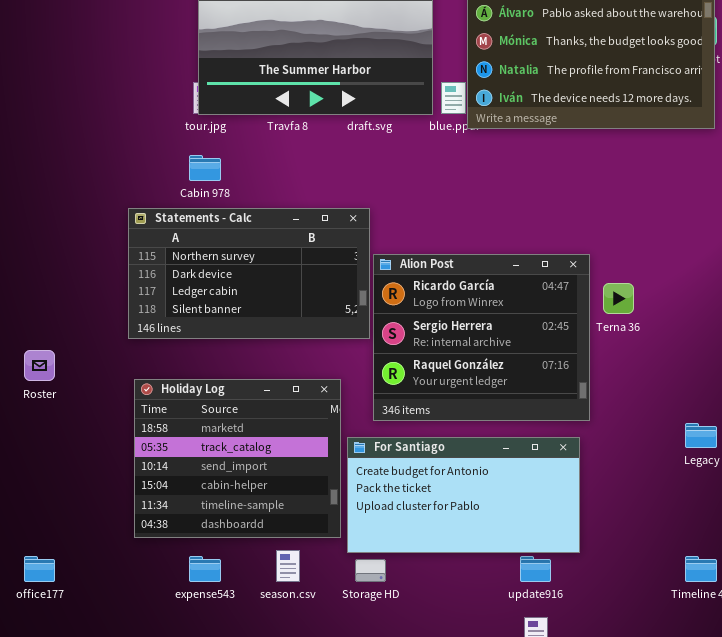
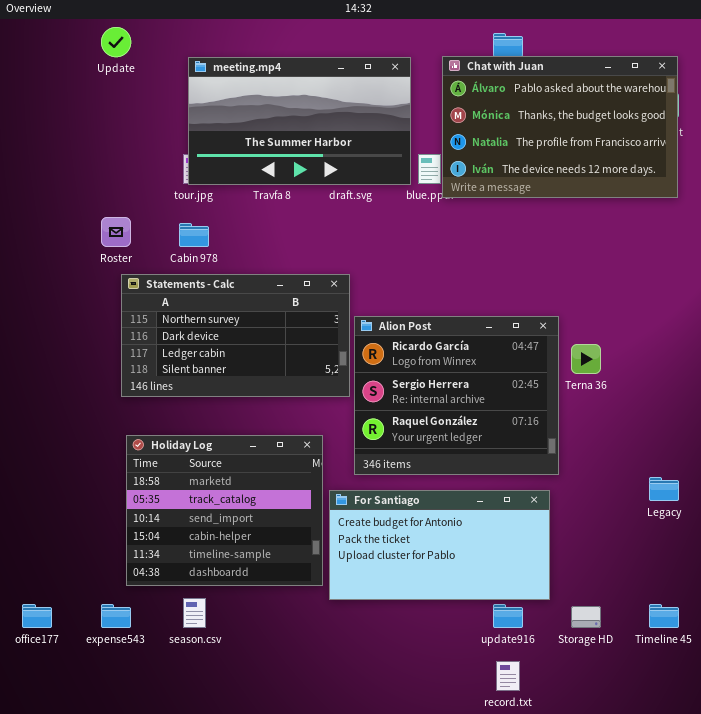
Roster: [24,350,55,381] -> [101,217,131,247], moved
season.csv: [276,550,300,582] -> [183,598,206,628], moved
expense543: [189,556,221,582] -> [101,604,131,628], moved
Storage HD: [355,559,386,582] -> [571,606,601,628], moved

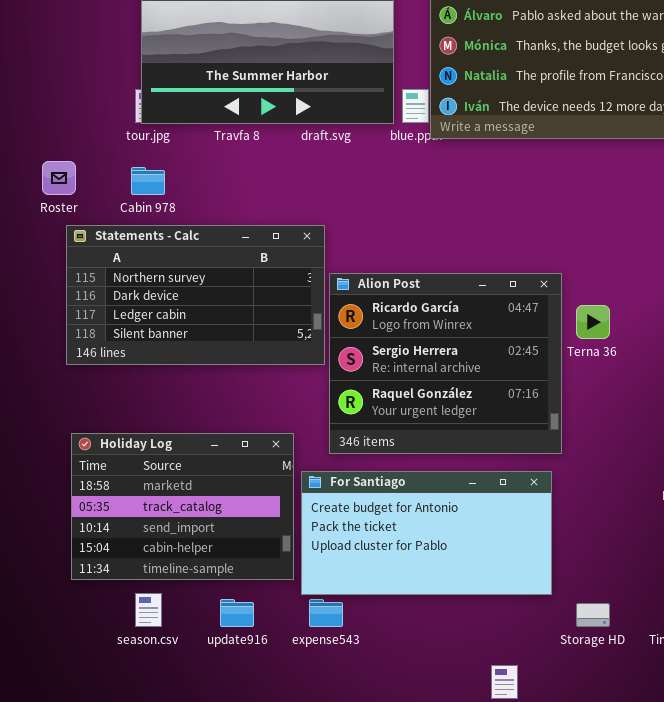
Holiday Log: [126,435,323,586] -> [71,433,294,580], resized
expense543: [101,604,131,628] -> [309,599,343,627], moved
update916: [493,604,523,628] -> [220,599,254,627], moved

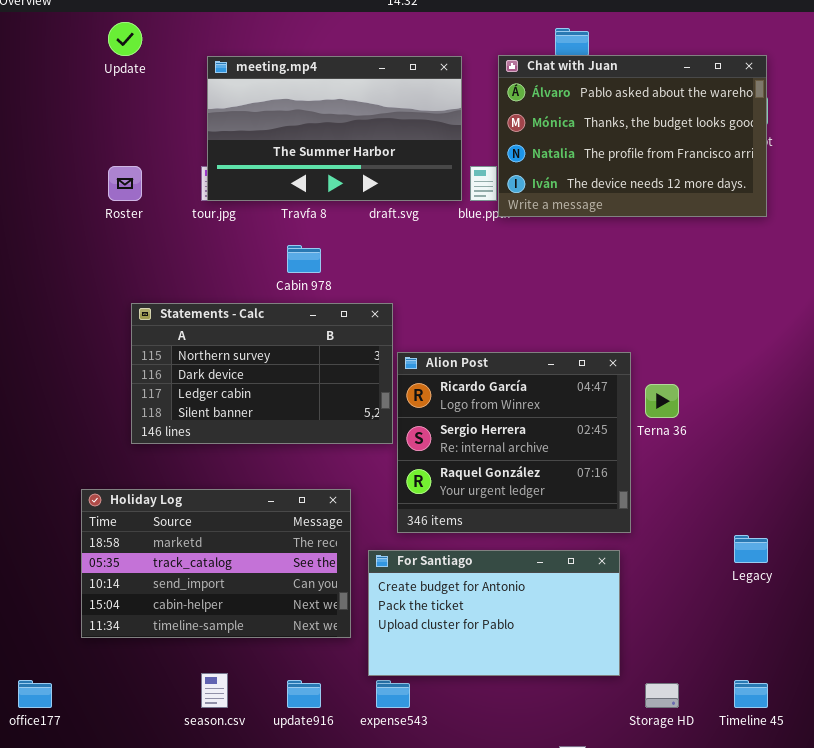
Roster: [42,161,76,195] -> [108,166,142,201], moved
Cabin 978: [131,167,165,195] -> [287,245,321,273], moved
Holiday Log: [71,433,294,580] -> [81,489,351,638], moved, resized

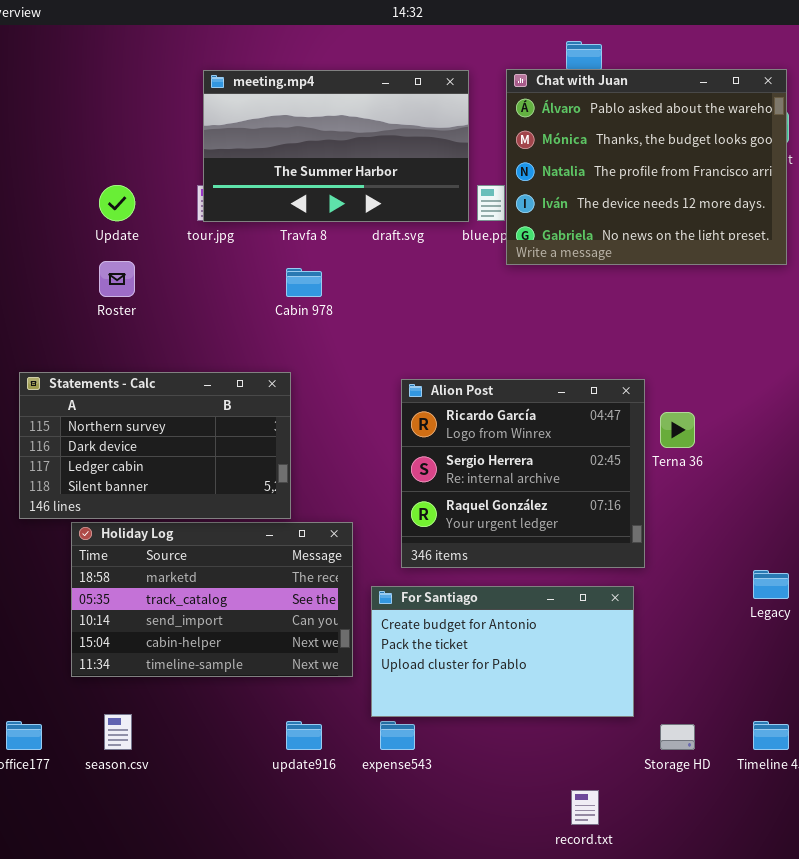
Update: [108,22,142,56] -> [99,185,135,221], moved
Chat with Juan: [498,55,767,217] -> [506,69,787,265], resized
Roster: [108,166,142,201] -> [99,261,135,297], moved
Statements - Calc: [131,303,393,444] -> [19,372,291,519], moved
season.csv: [201,673,228,708] -> [104,714,132,750], moved

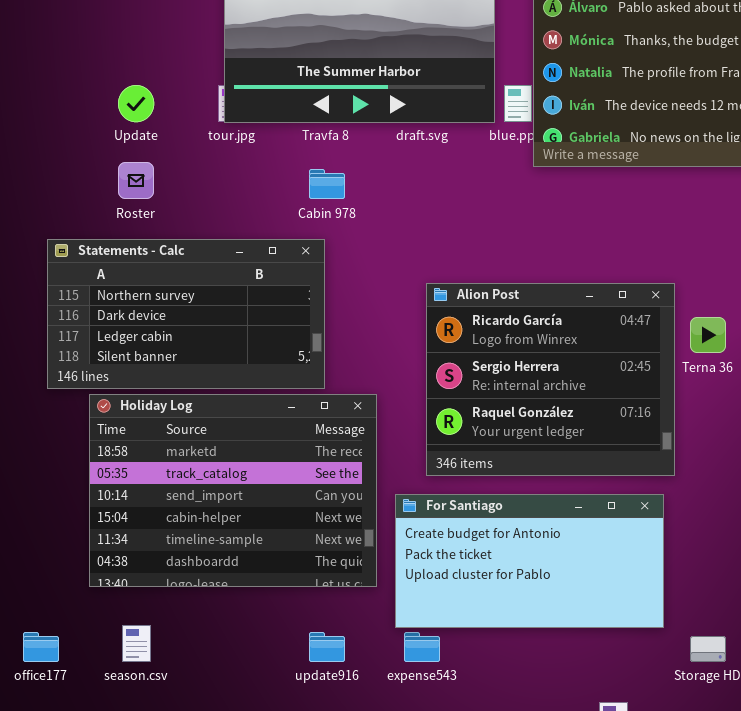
Statements - Calc: [19,372,291,519] -> [47,239,325,389], moved
Holiday Log: [71,522,353,677] -> [89,394,377,587], resized

